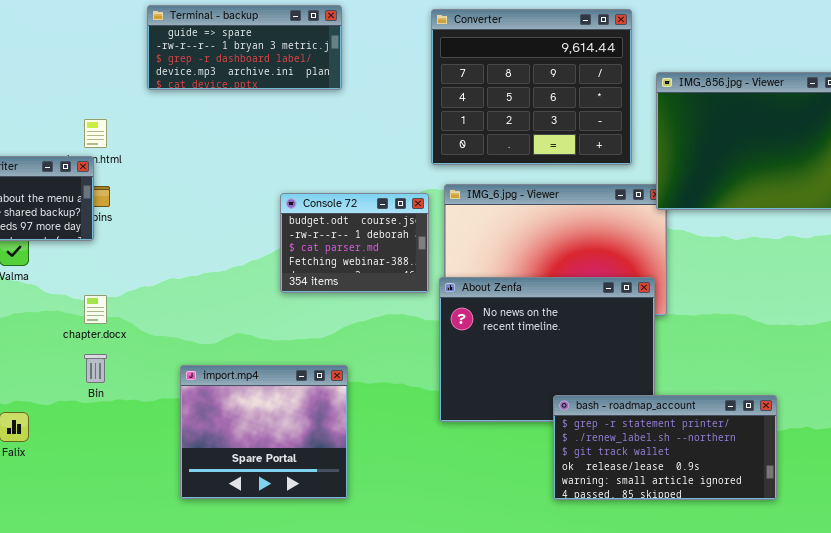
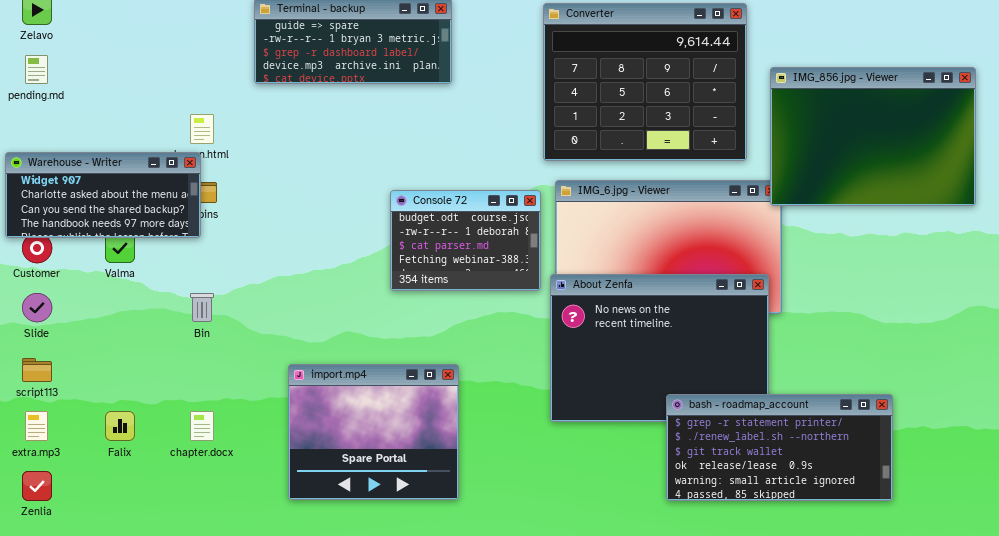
chapter.docx: [84,295,107,324] -> [190,411,214,441], moved
Bin: [84,354,107,383] -> [190,293,214,322], moved

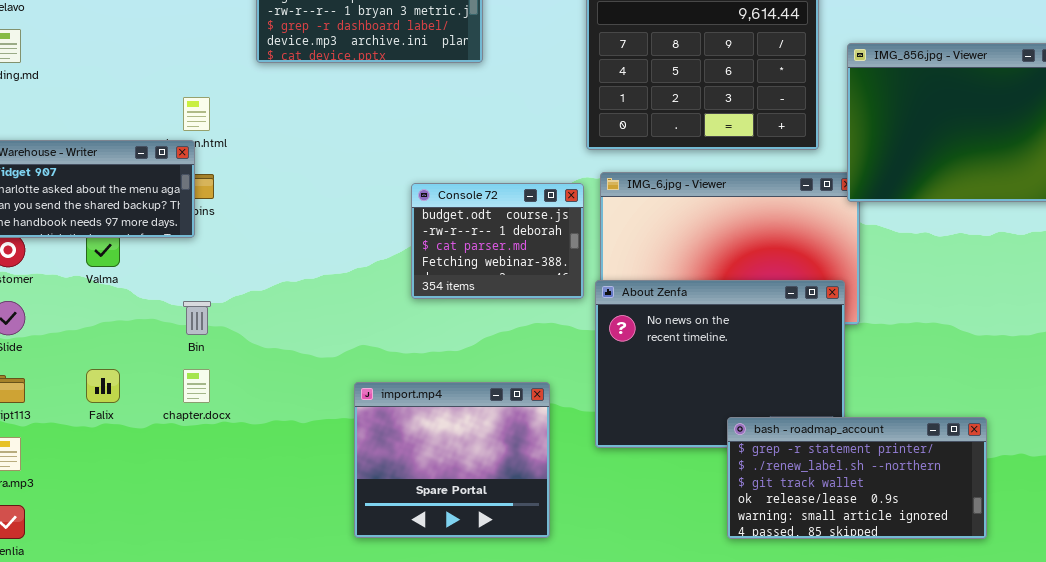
import.mp4: [288,364,459,500] -> [354,382,550,538], moved
Falix: [105,411,135,441] -> [86,369,120,403], moved
chapter.docx: [190,411,214,441] -> [183,369,210,403], moved

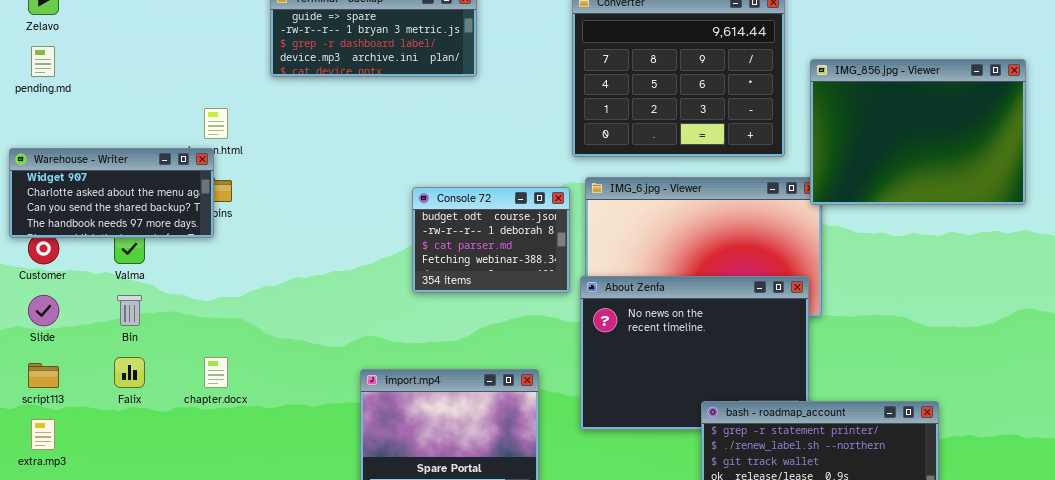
Bin: [183,301,211,335] -> [117,295,142,326], moved

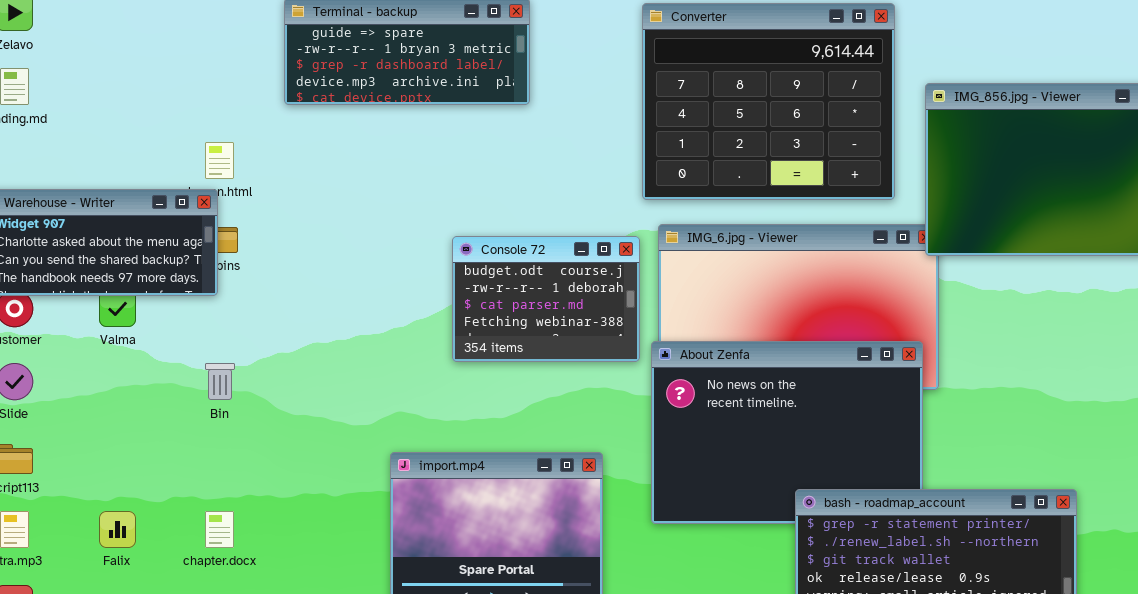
Bin: [117,295,142,326] -> [205,363,235,400], moved
Falix: [114,357,145,388] -> [99,511,136,548], moved
chapter.docx: [204,357,228,388] -> [205,511,234,548], moved

